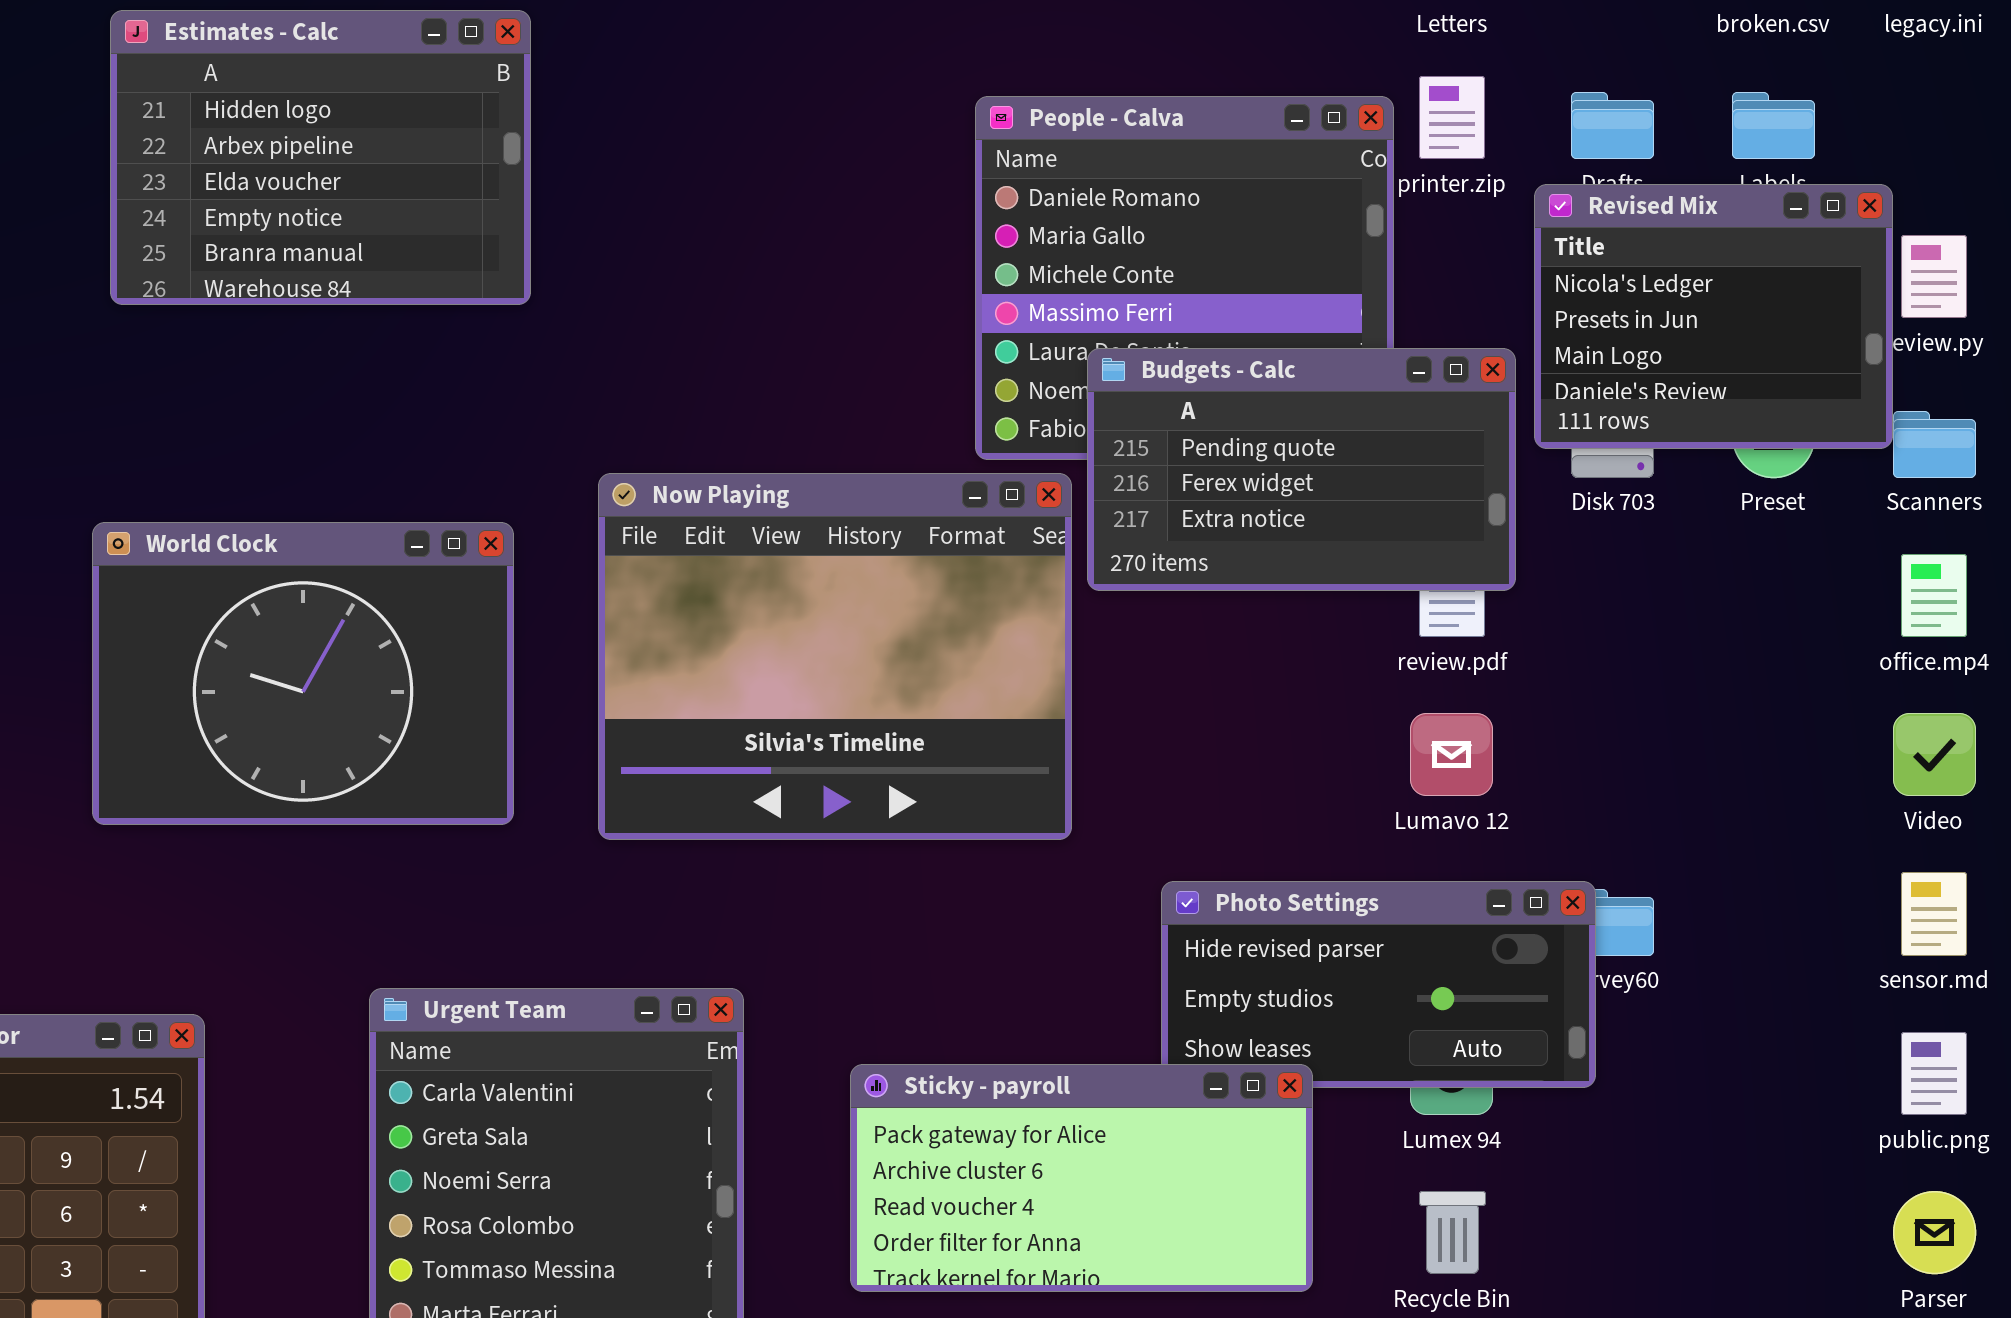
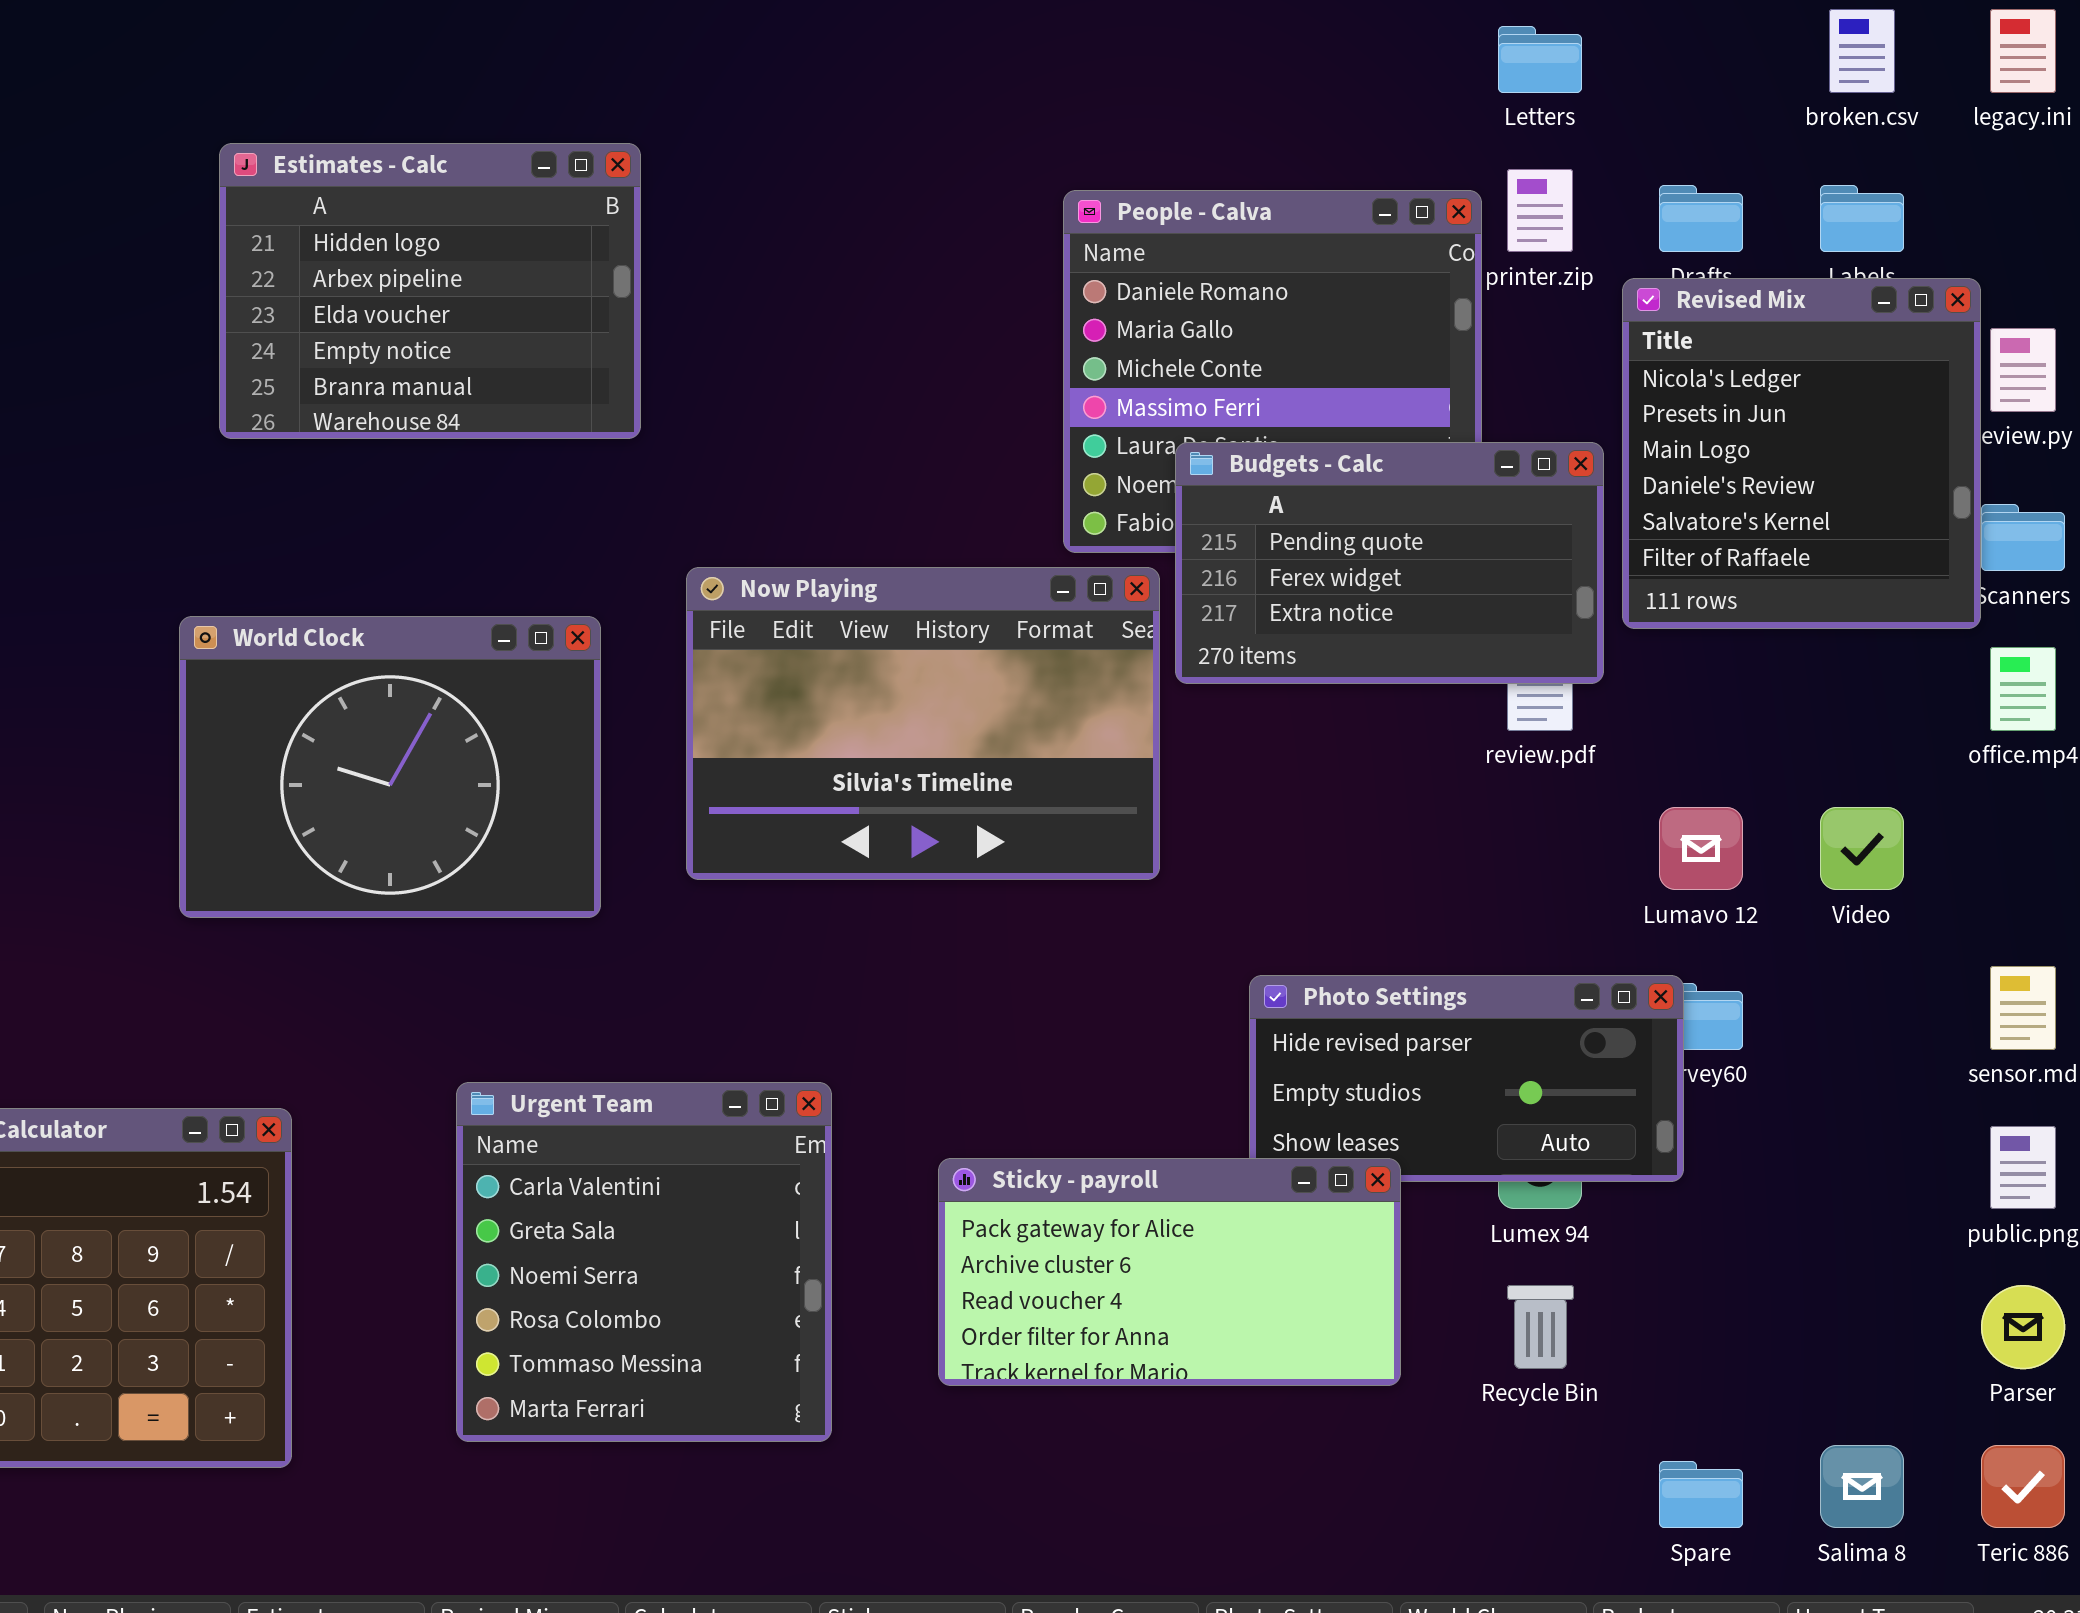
Estimates - Calc: [110,10,531,305] -> [219,143,641,439], moved
Revised Mix: [1534,184,1893,449] -> [1622,278,1981,629], resized
Now Playing: [598,473,1072,840] -> [686,567,1160,880], resized
Lumavo 12: [1410,713,1493,796] -> [1659,807,1743,890], moved
Video: [1893,713,1976,796] -> [1820,807,1904,890], moved

